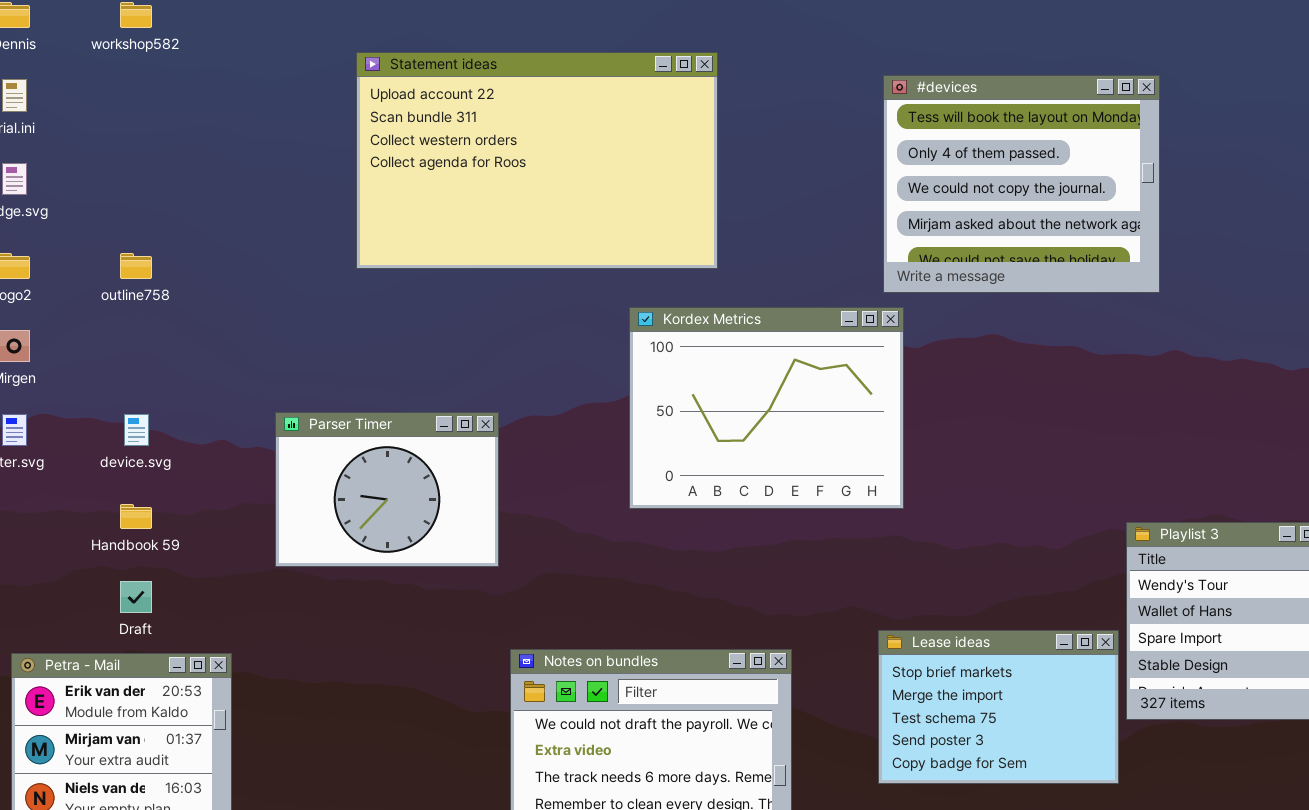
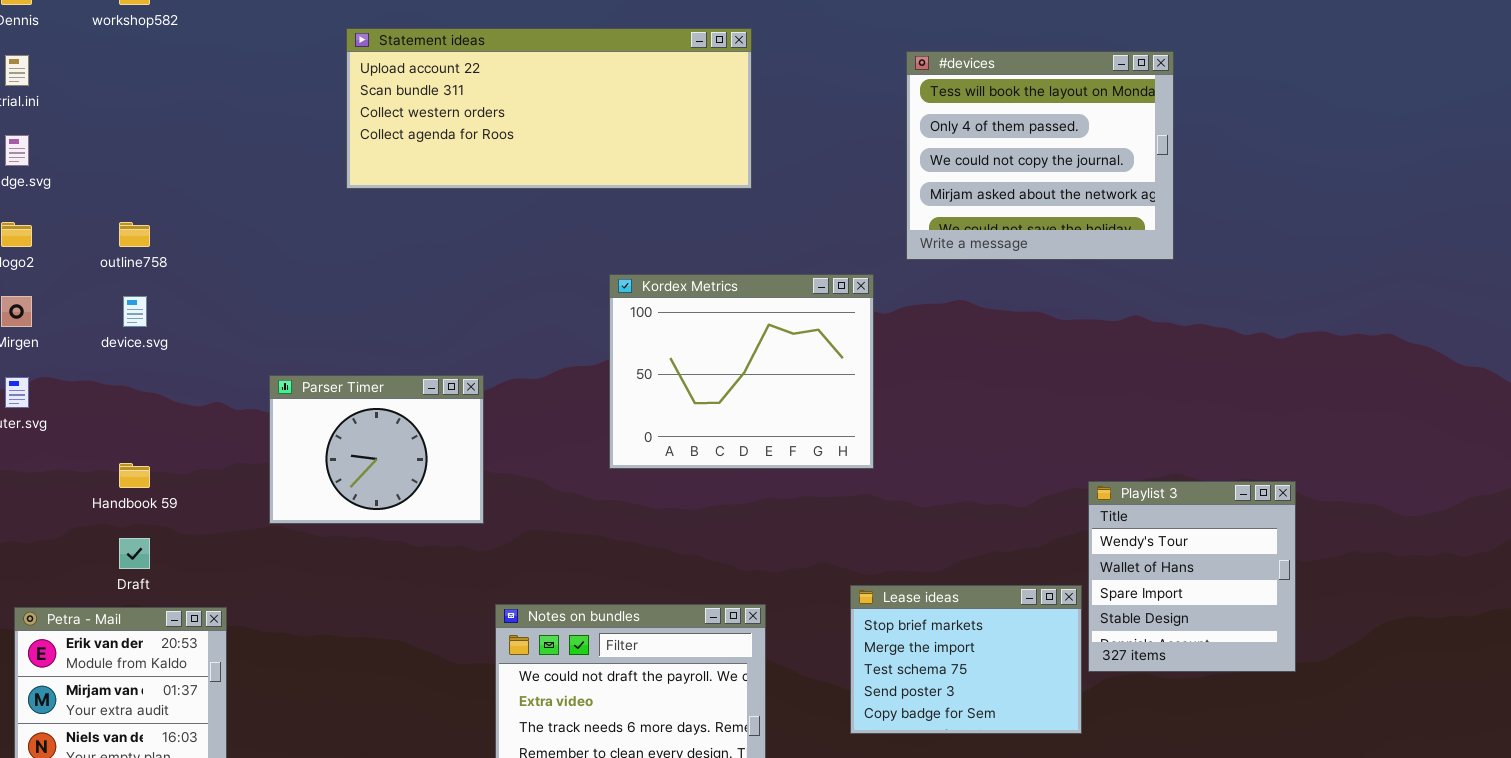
Statement ideas: [356,52,718,269] -> [346,28,752,189], resized
#devices: [883,75,1160,293] -> [906,51,1174,260], moved
device.svg: [124,414,149,446] -> [123,296,147,327], moved

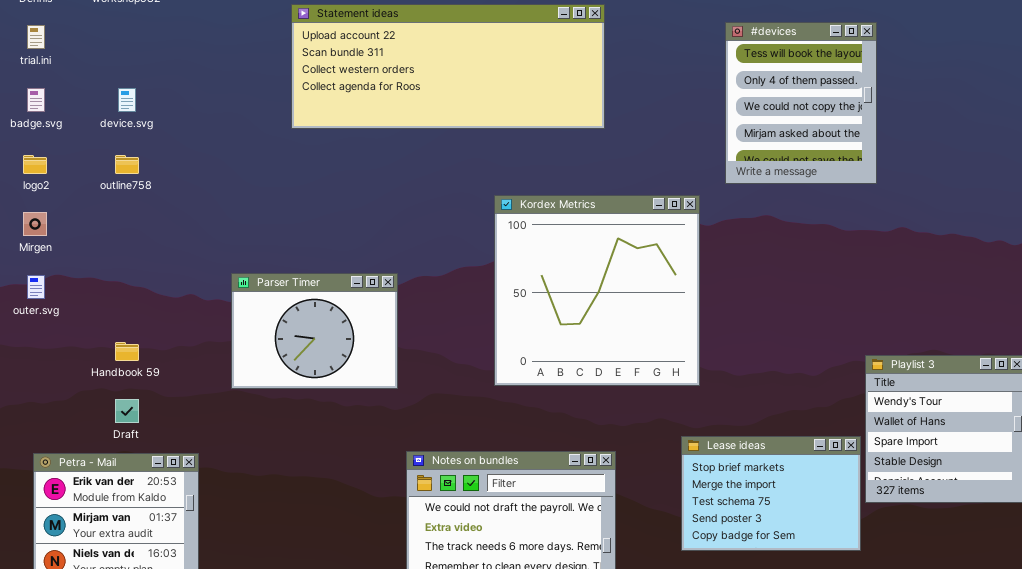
#devices: [906,51,1174,260] -> [725,22,877,184], resized
Kordex Metrics: [609,274,874,469] -> [494,195,700,386], resized
device.svg: [123,296,147,327] -> [118,88,136,112], moved

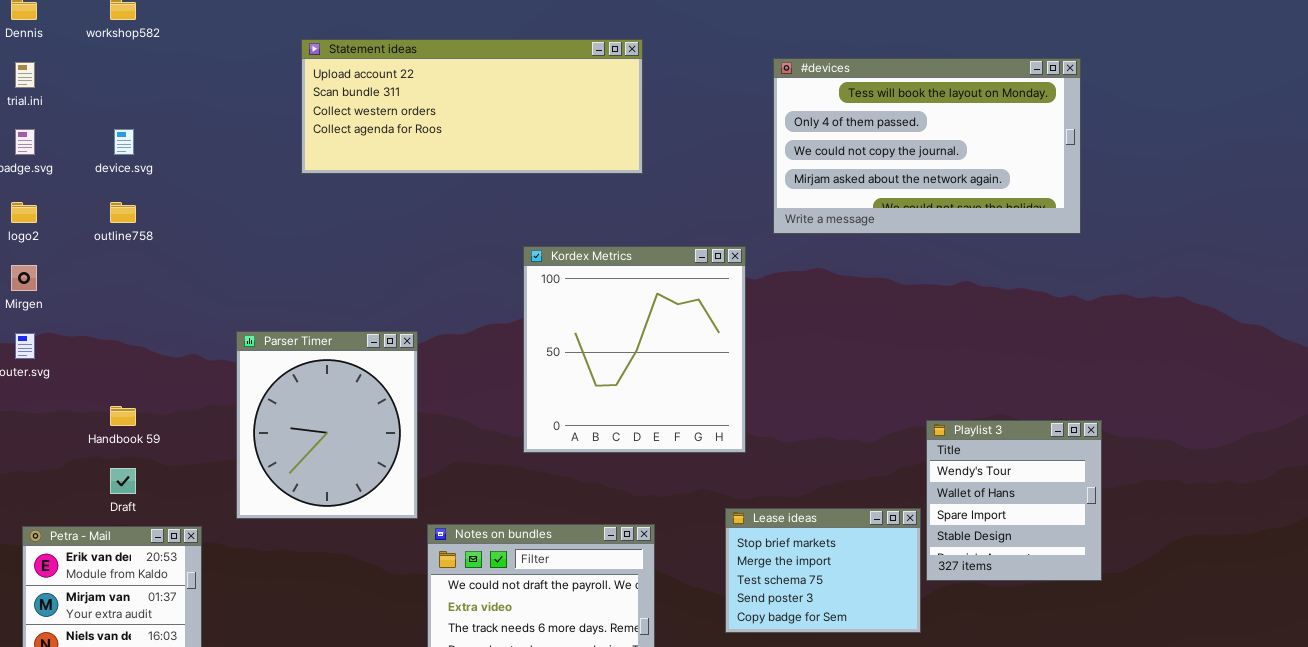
#devices: [725,22,877,184] -> [773,58,1081,234], resized
Parser Timer: [231,273,398,389] -> [236,331,418,519], resized

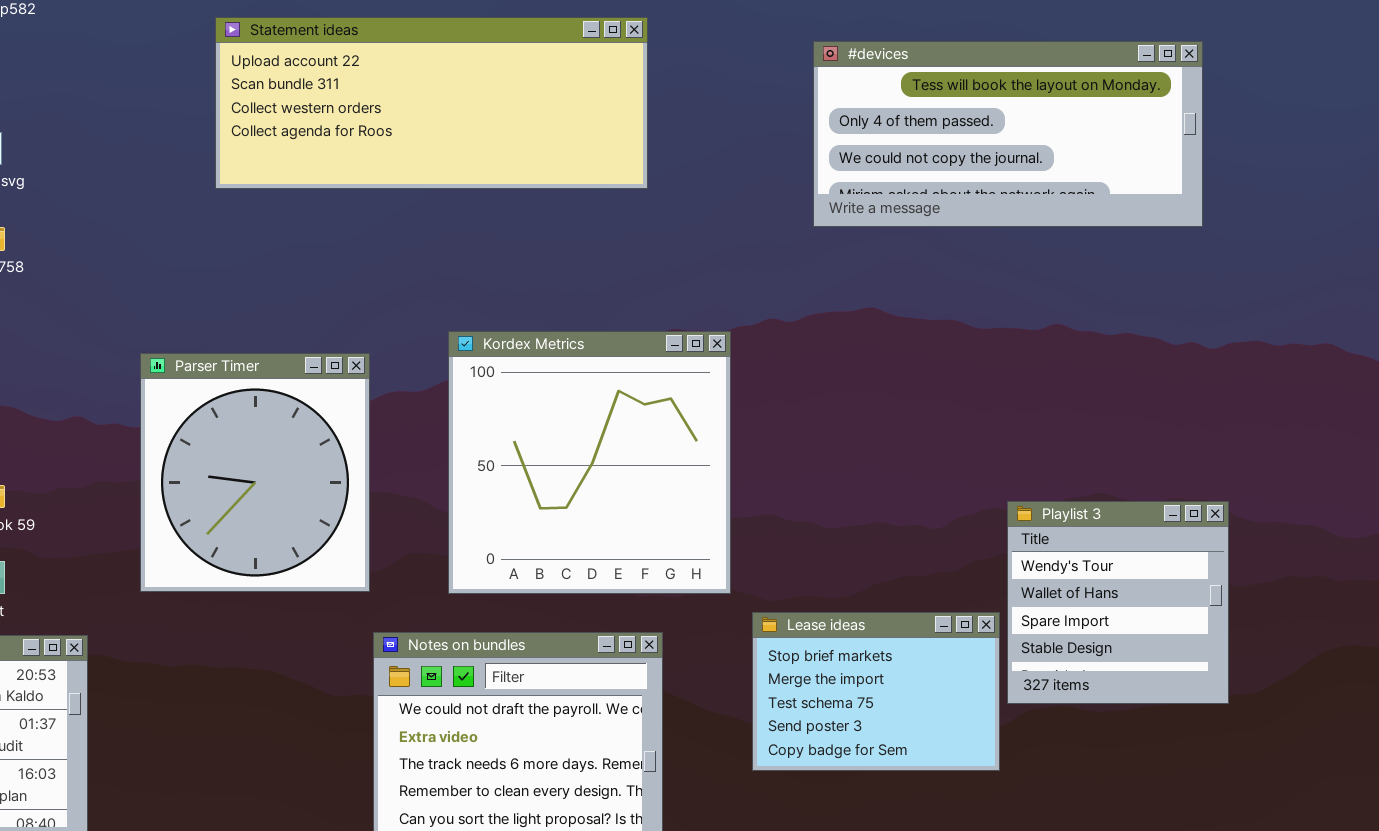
#devices: [773,58,1081,234] -> [813,41,1203,227], resized
Kordex Metrics: [523,246,746,453] -> [448,331,731,594], moved
Parser Timer: [236,331,418,519] -> [140,353,370,592], moved

